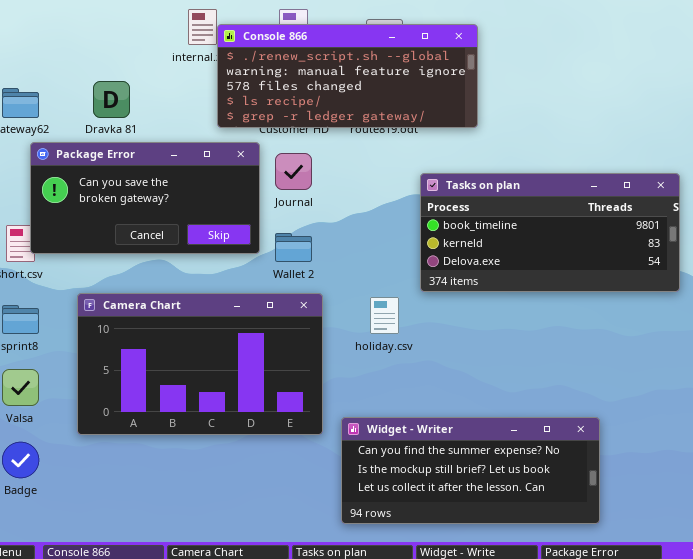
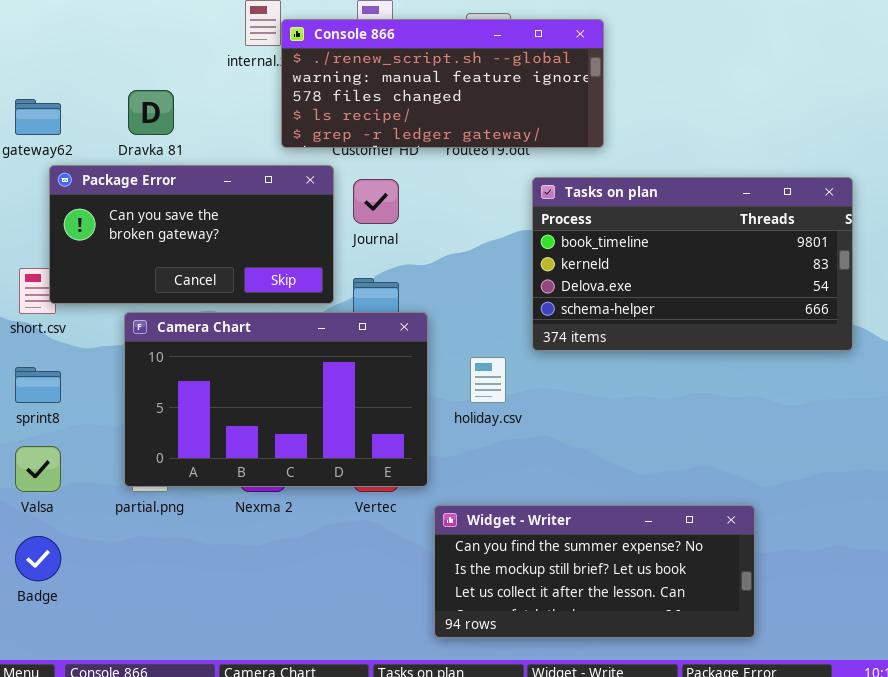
Tasks on plan: [420,173,680,292] -> [532,177,853,351], resized
Camera Chart: [77,293,323,435] -> [124,312,428,487], moved

